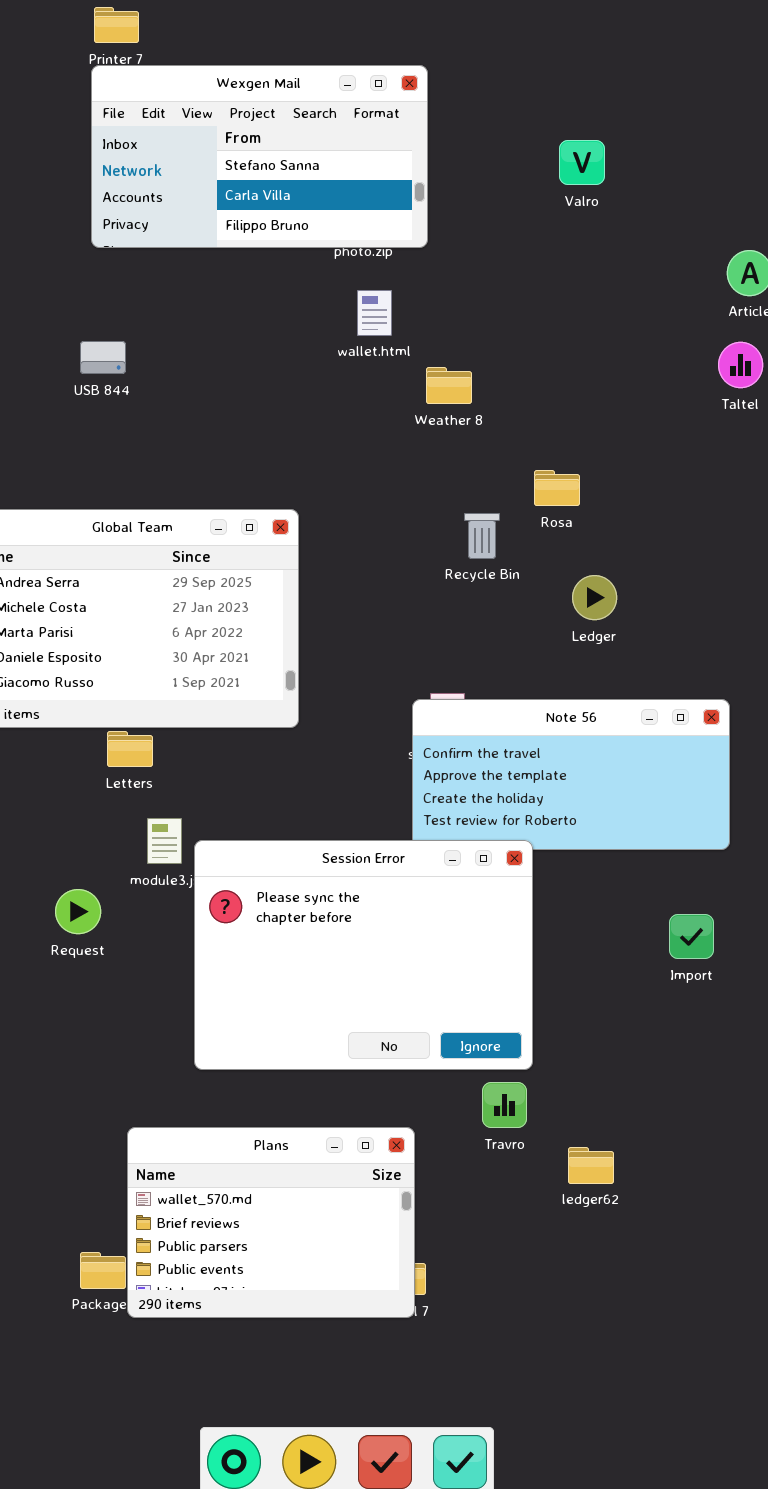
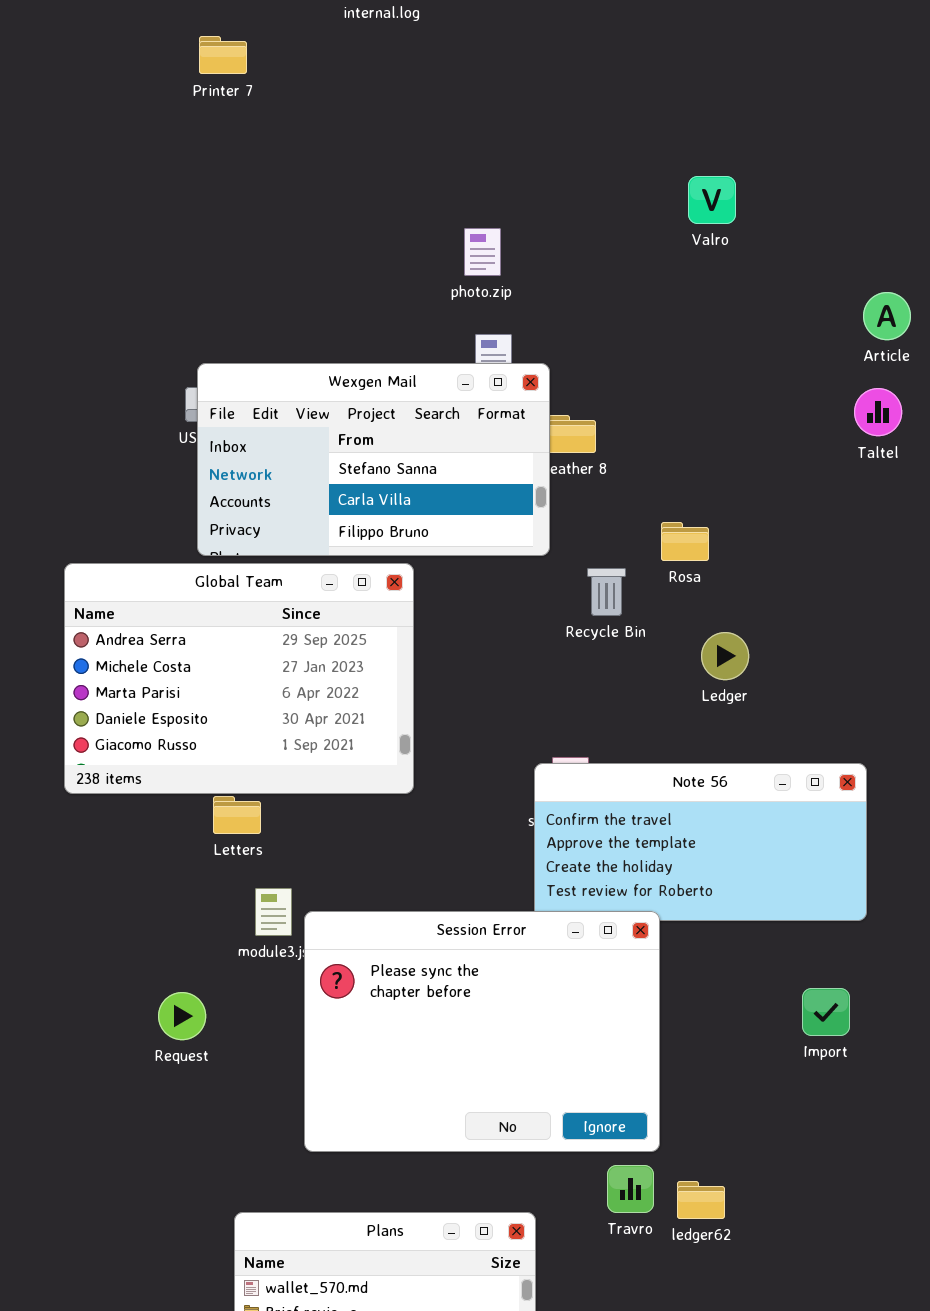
Wexgen Mail: [91,65,428,248] -> [197,363,550,556], moved
Request: [55,889,101,934] -> [158,992,206,1040], moved
ledger62: [568,1147,614,1184] -> [677,1181,725,1219], moved

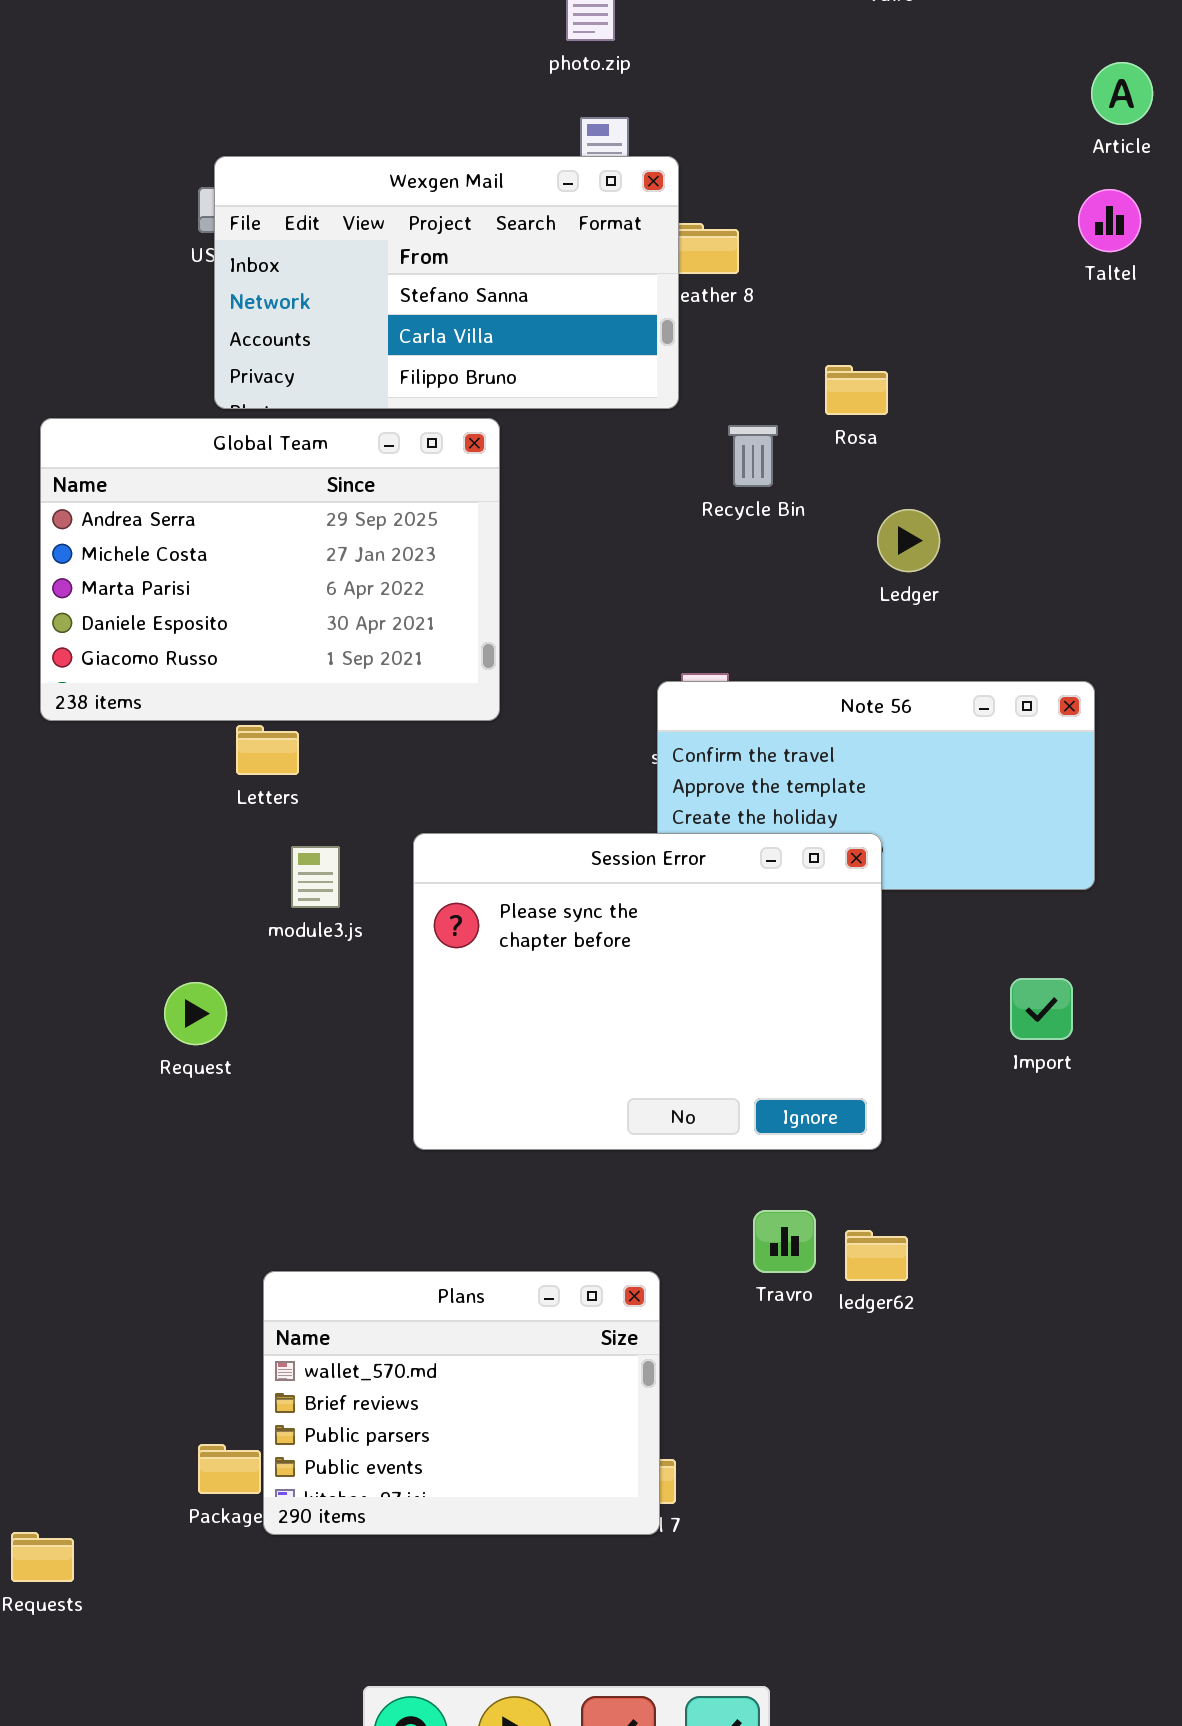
Session Error: [304,911,660,1152] -> [413,833,882,1150], moved

